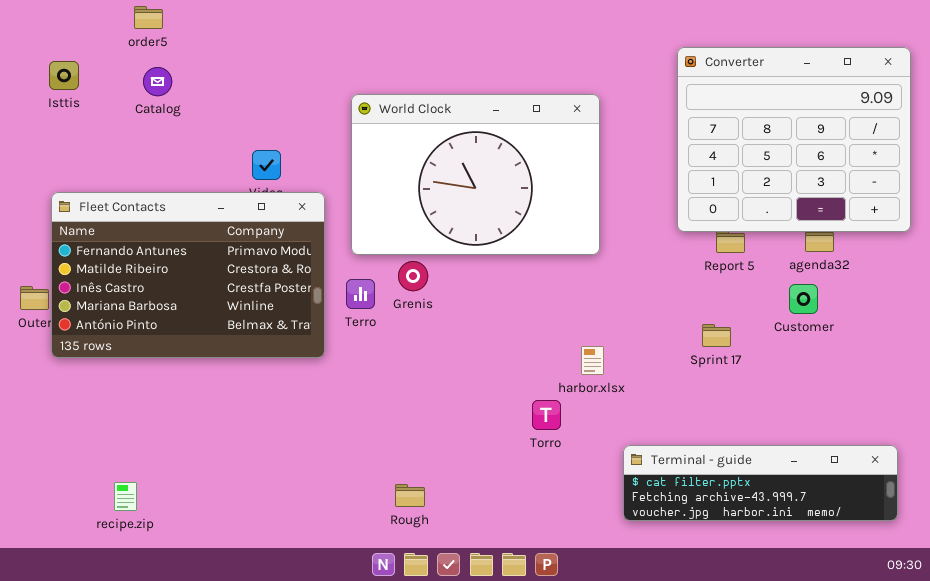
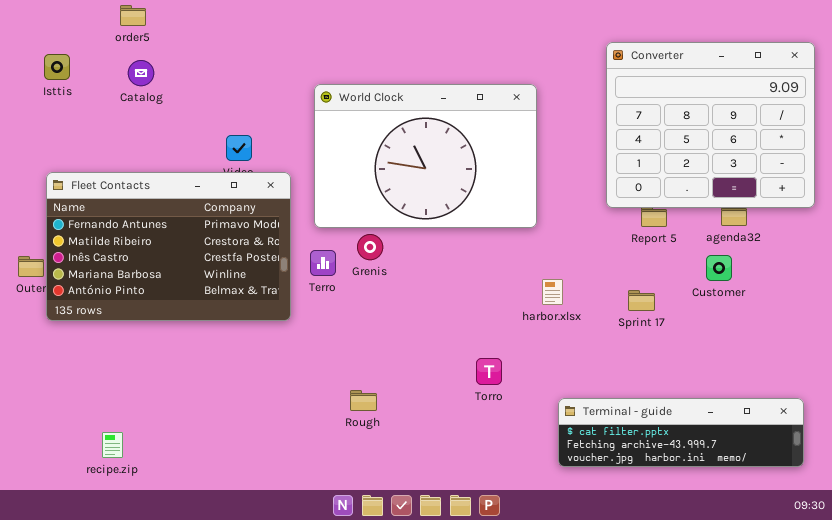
harbor.xlsx: [581,346,604,375] -> [542,279,563,305], moved
Rough: [395,484,425,507] -> [350,390,377,411], moved

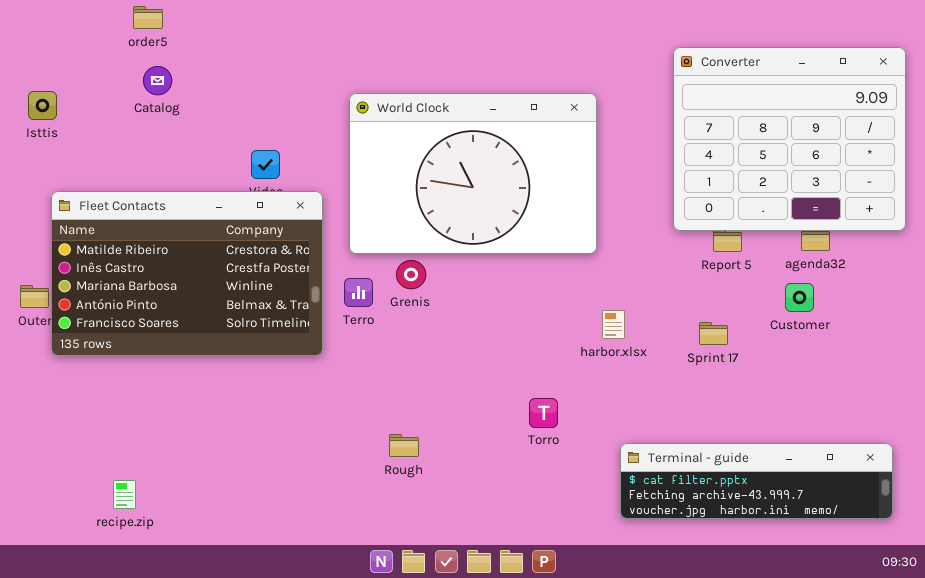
Isttis: [44,54,70,80] -> [28,91,57,120], moved
Fleet Contacts: [46,172,291,321] -> [51,191,323,356], scrolled down 1 row

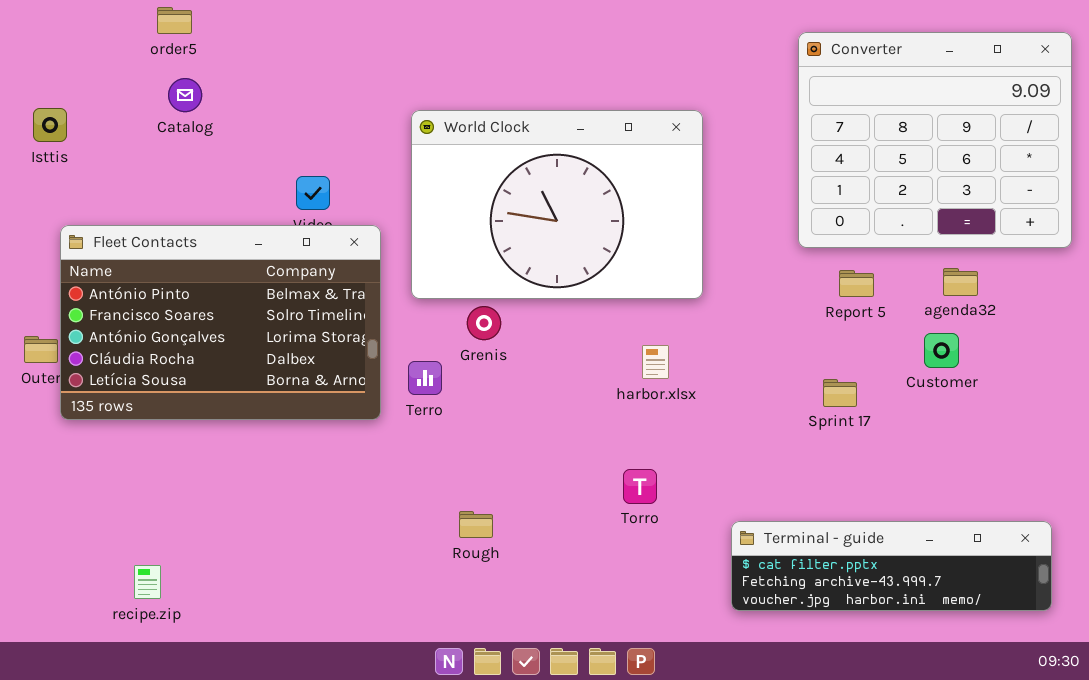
Converter: [673,47,906,231] -> [798,32,1072,248], moved
Fleet Contacts: [51,191,323,356] -> [60,225,381,420], scrolled down 3 rows
Terro: [344,278,373,307] -> [408,361,442,395], moved
harbor.xlsx: [602,310,625,339] -> [642,345,669,379], moved

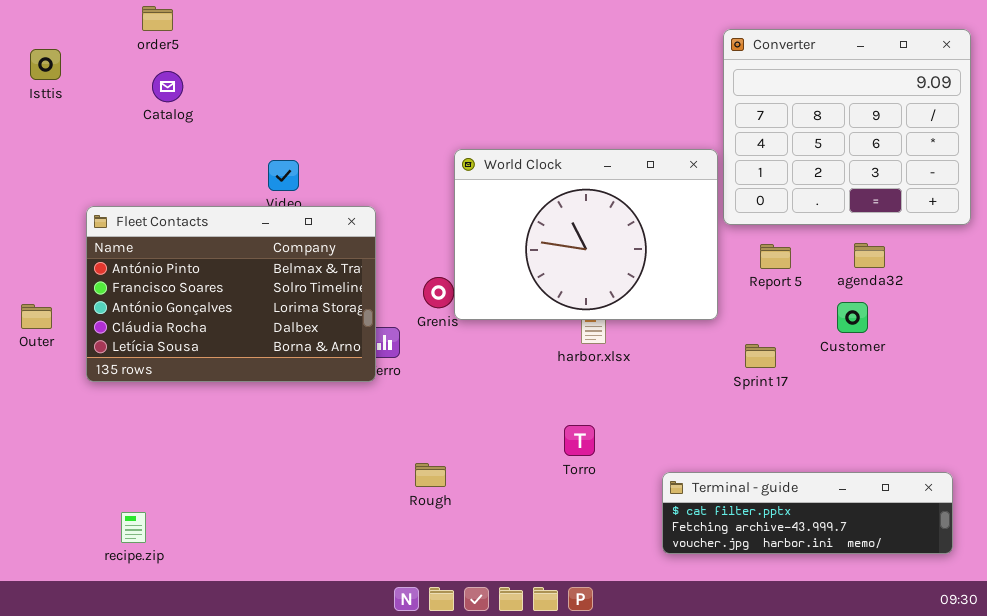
Isttis: [33,108,67,142] -> [30,49,61,80], moved
World Clock: [411,110,703,299] -> [454,149,718,320], moved
Fleet Contacts: [60,225,381,420] -> [86,206,376,382], moved

